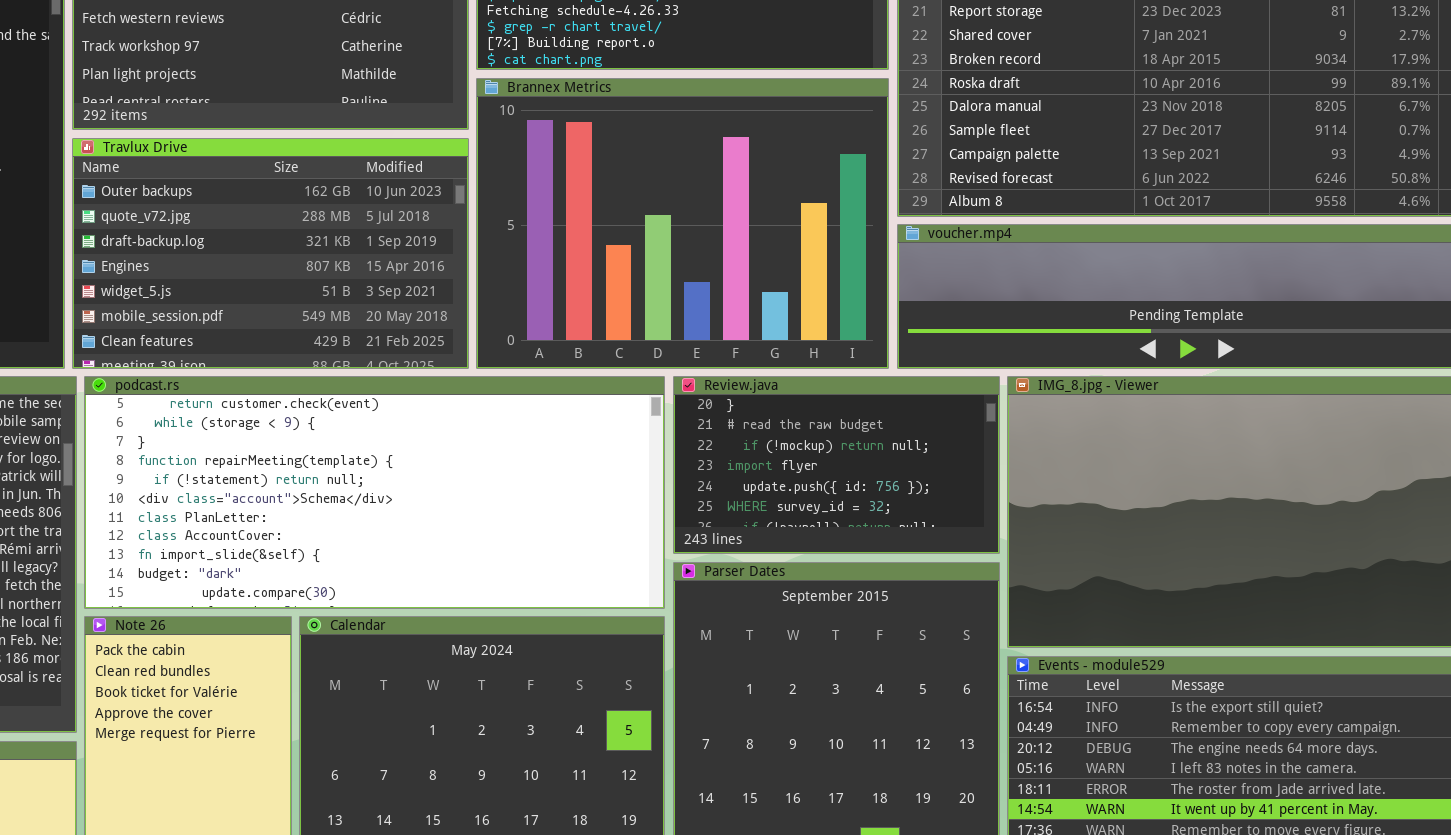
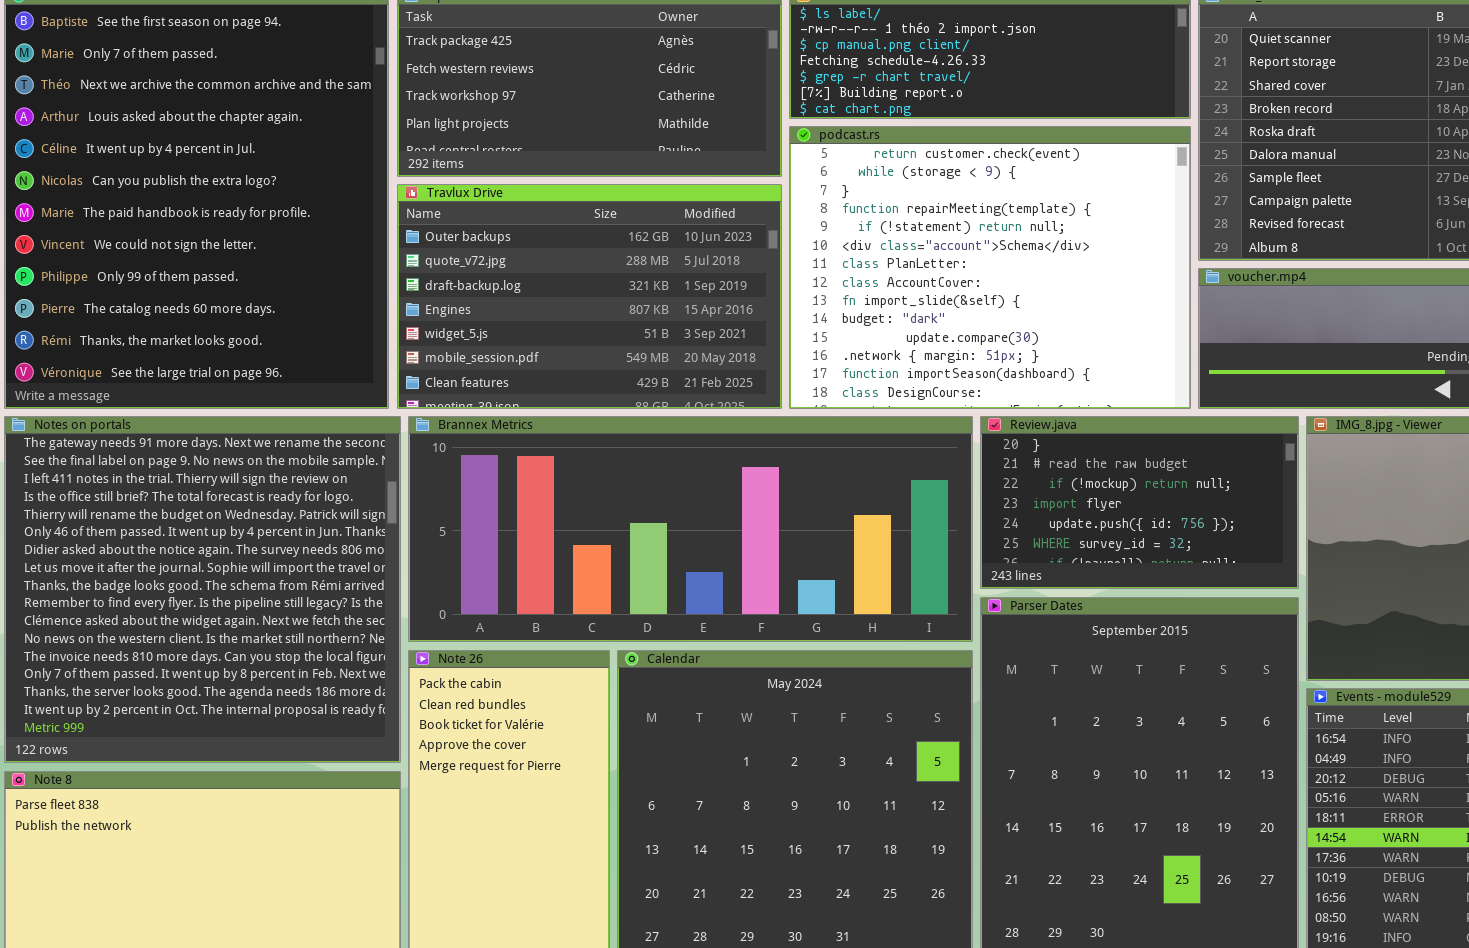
Brannex Metrics: [476,78,889,369] -> [408,416,973,642], moved, resized
podcast.rs: [84,376,665,609] -> [789,126,1191,409], moved, resized

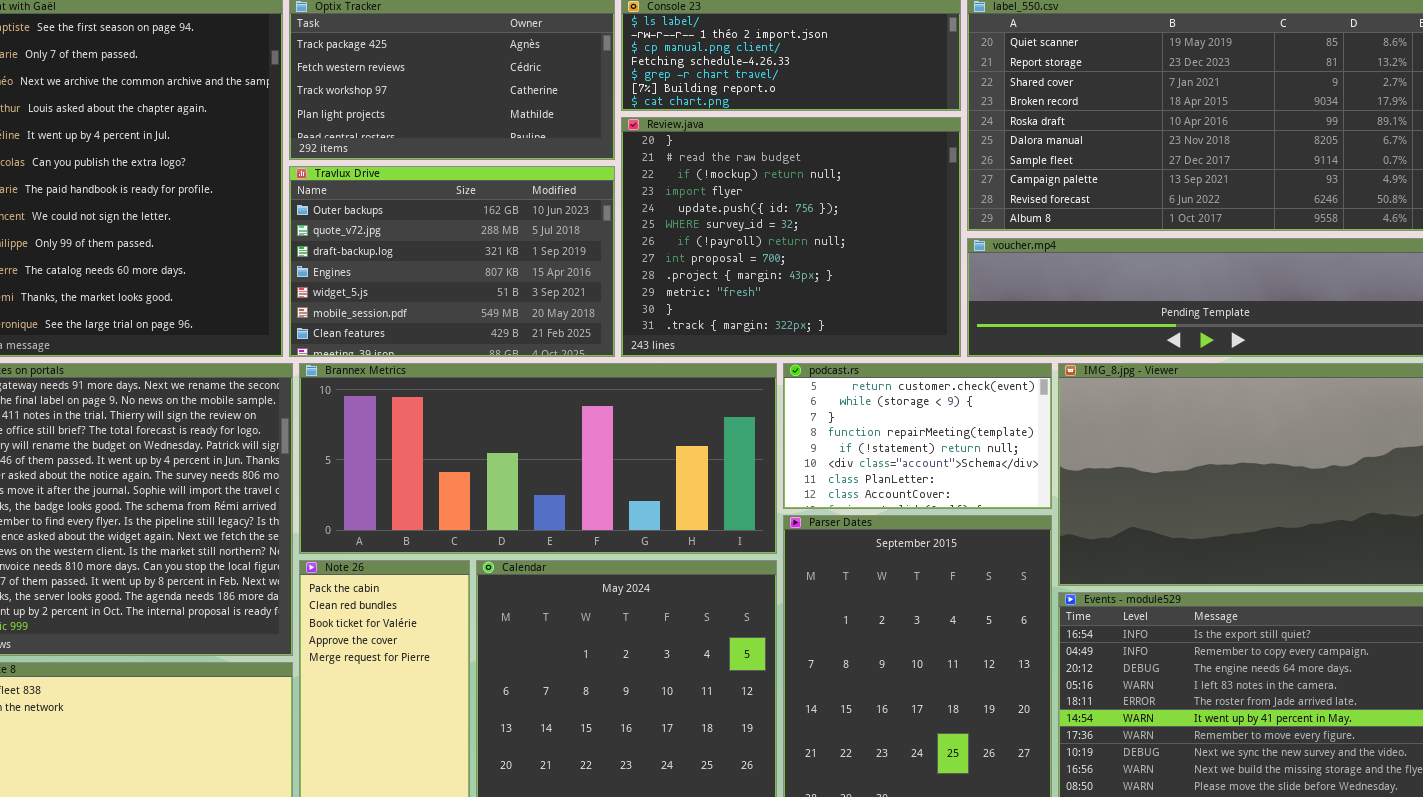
podcast.rs: [789,126,1191,409] -> [783,363,1052,509], moved, resized
Review.java: [980,416,1299,589] -> [621,117,961,357], moved, resized

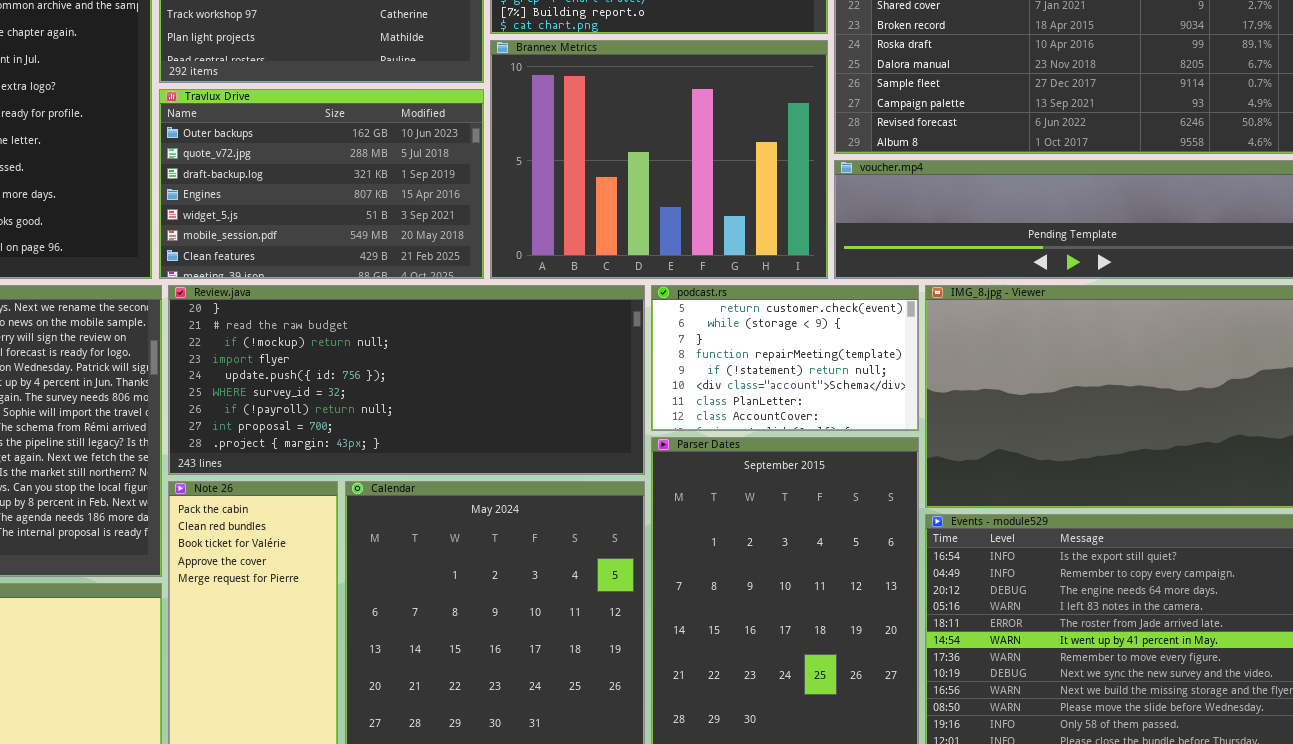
Review.java: [621,117,961,357] -> [168,285,645,475], moved, resized
Brannex Metrics: [299,363,777,554] -> [490,40,828,279], moved, resized

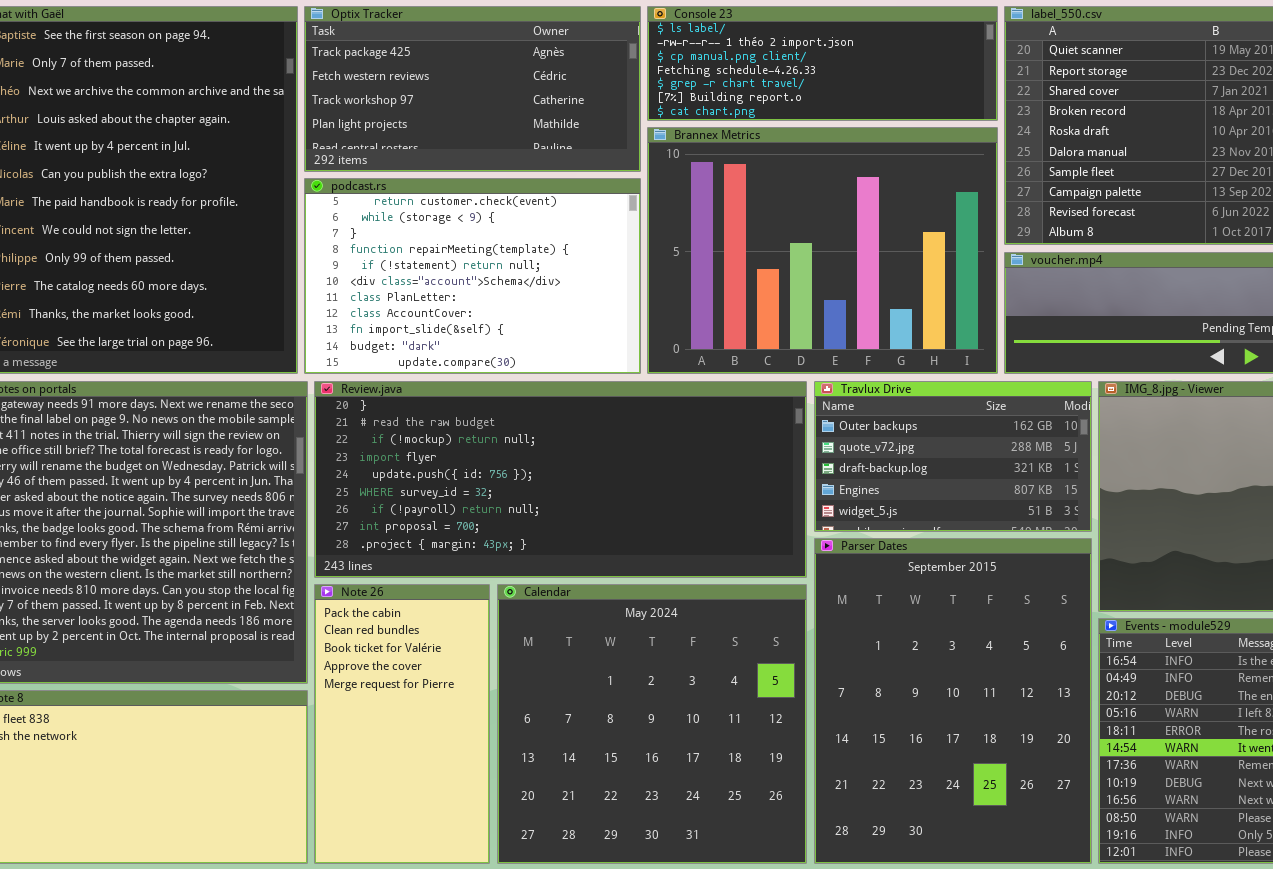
Travlux Drive: [159,89,484,279] -> [814,381,1092,532], moved, resized
podcast.rs: [651,285,919,431] -> [304,178,641,374], moved, resized

